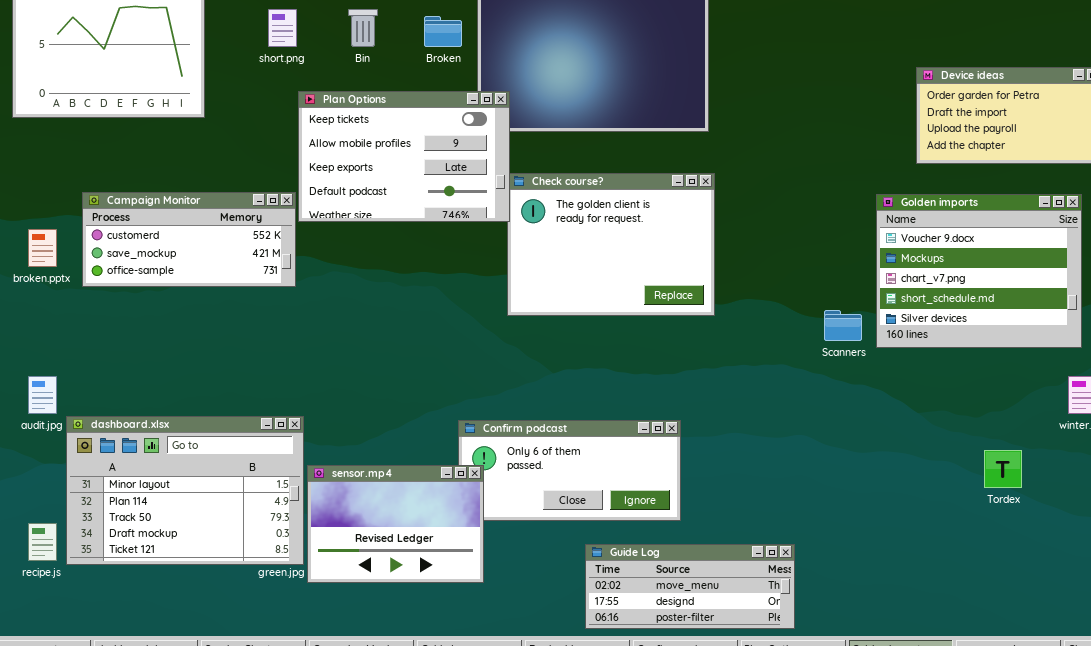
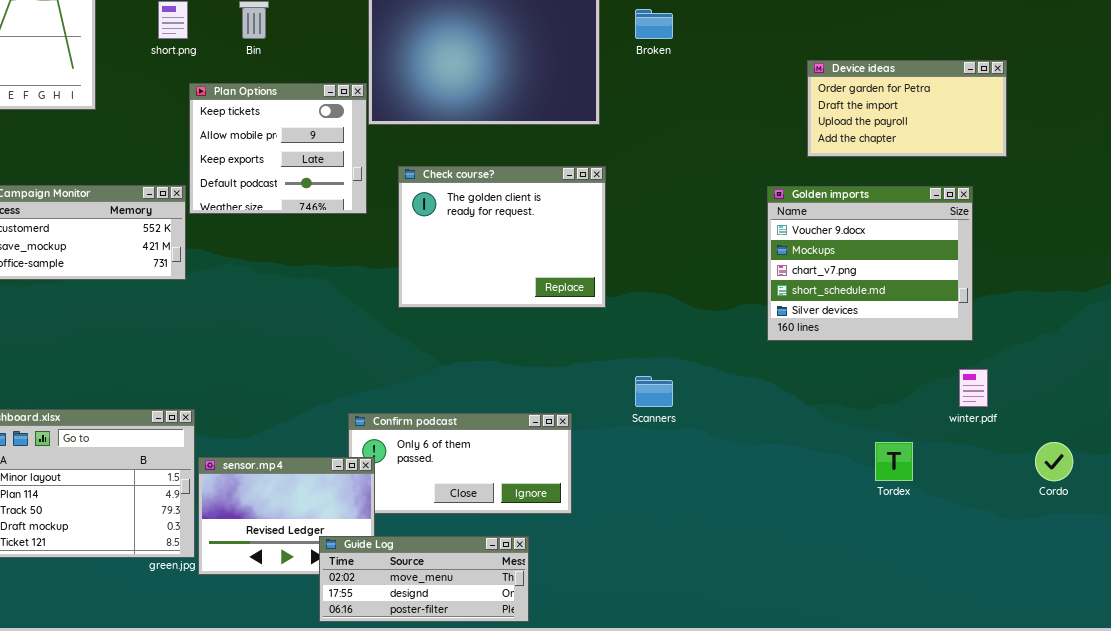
Broken: [424,16,462,47] -> [635,9,673,39], moved
Plan Options: [298,91,510,222] -> [189,83,367,214], resized
Scanners: [824,310,862,341] -> [635,376,673,407], moved
Guide Log: [585,544,795,629] -> [319,536,529,622], moved

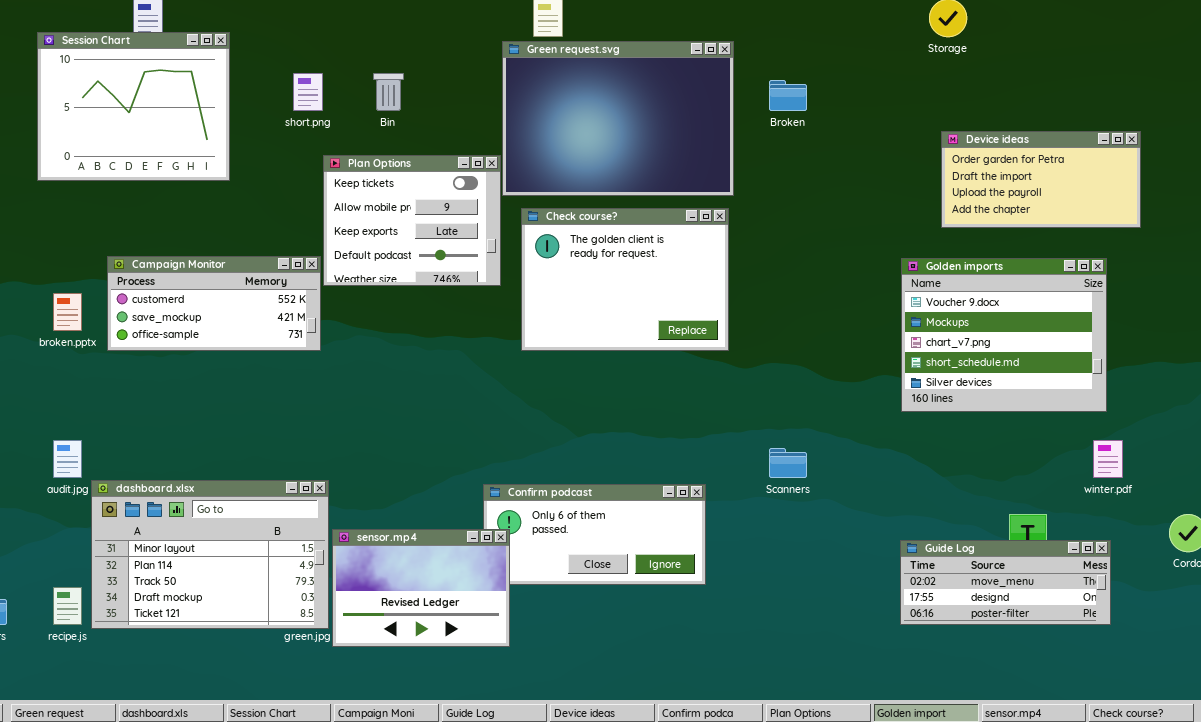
Check course?: [398,166,606,308] -> [521,208,729,351], moved
Guide Log: [319,536,529,622] -> [900,540,1111,625], moved

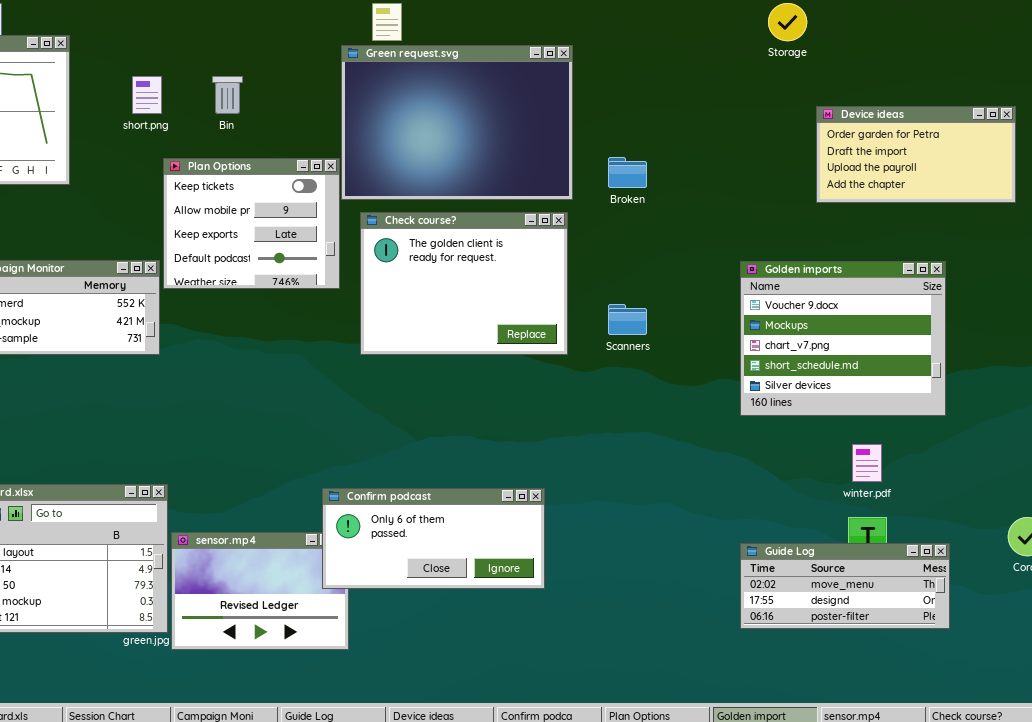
Broken: [769,80,807,111] -> [608,157,647,188], moved
Device ideas: [941,131,1141,228] -> [816,106,1016,203], moved
winter.pdf: [1093,440,1123,478] -> [852,444,882,482], moved
Scanners: [769,448,807,478] -> [608,304,647,335], moved
Confirm podcast: [483,484,706,585] -> [322,488,545,589], raised

